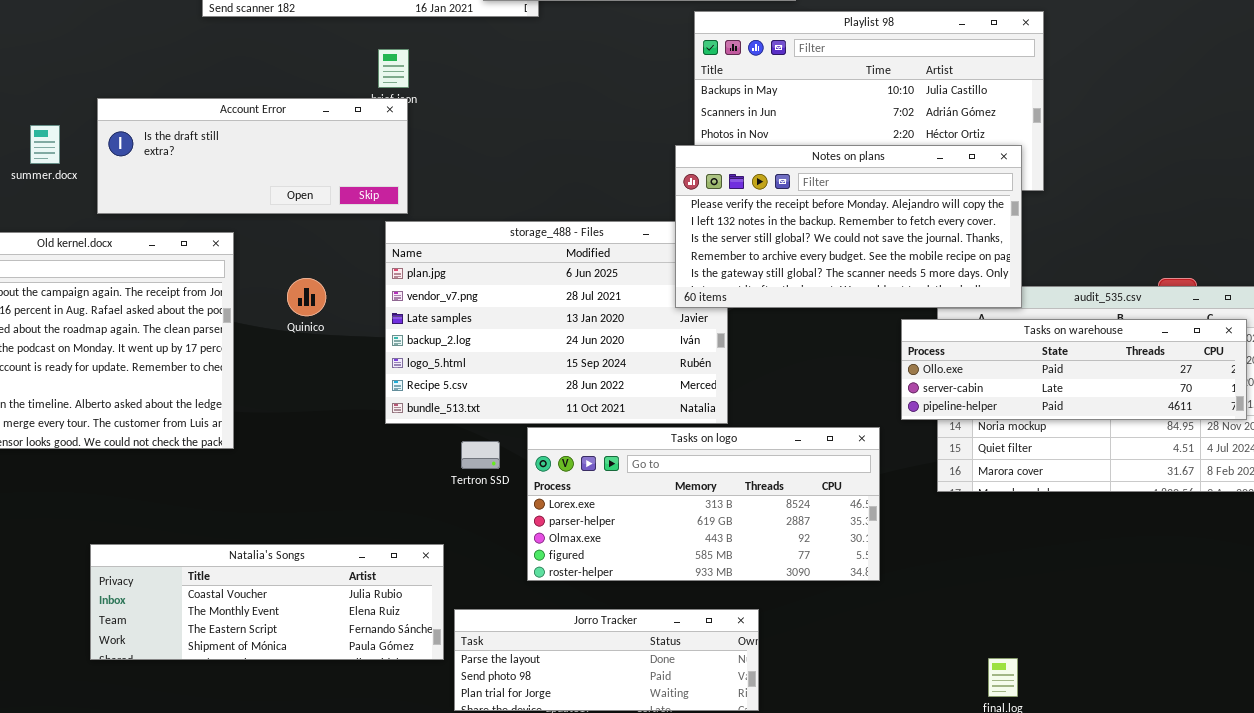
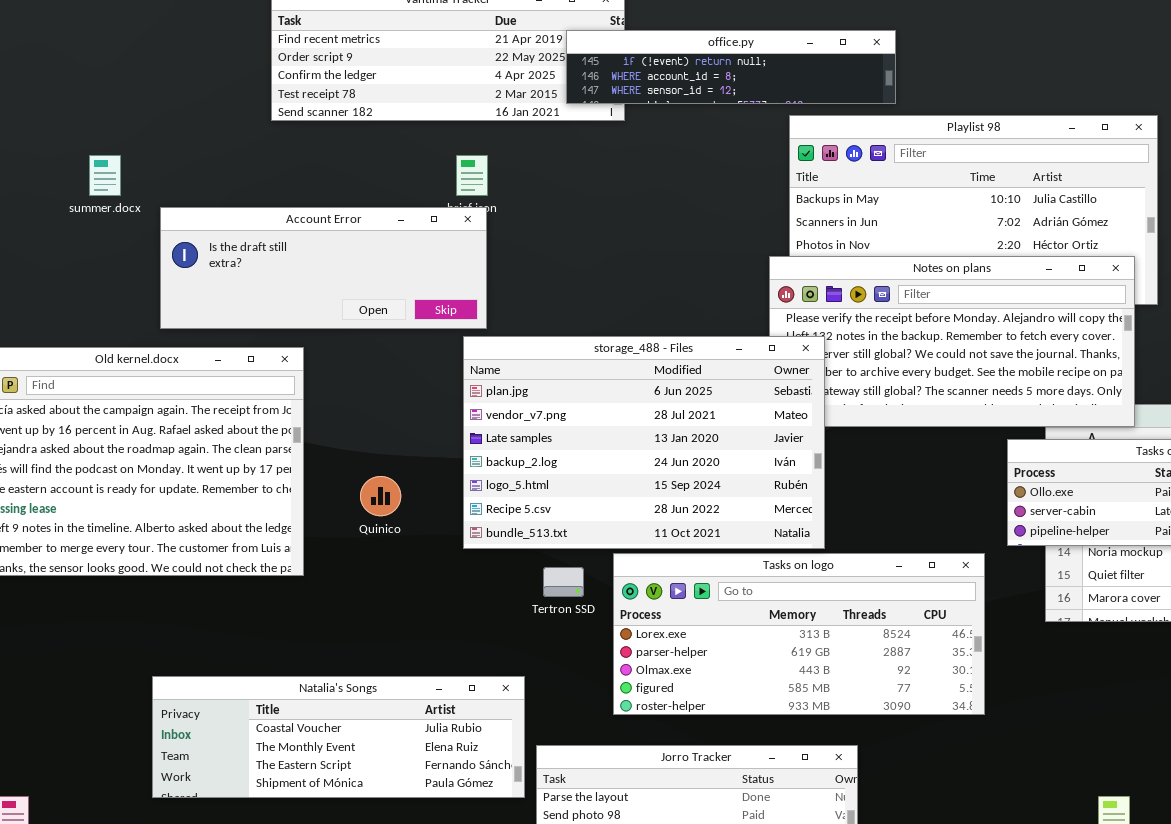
summer.docx: [30,125,60,164] -> [89,155,121,196], moved
storage_488 - Files: [385,221,728,424] -> [463,336,825,549], raised
Quinico: [287,278,326,316] -> [360,476,401,516], moved

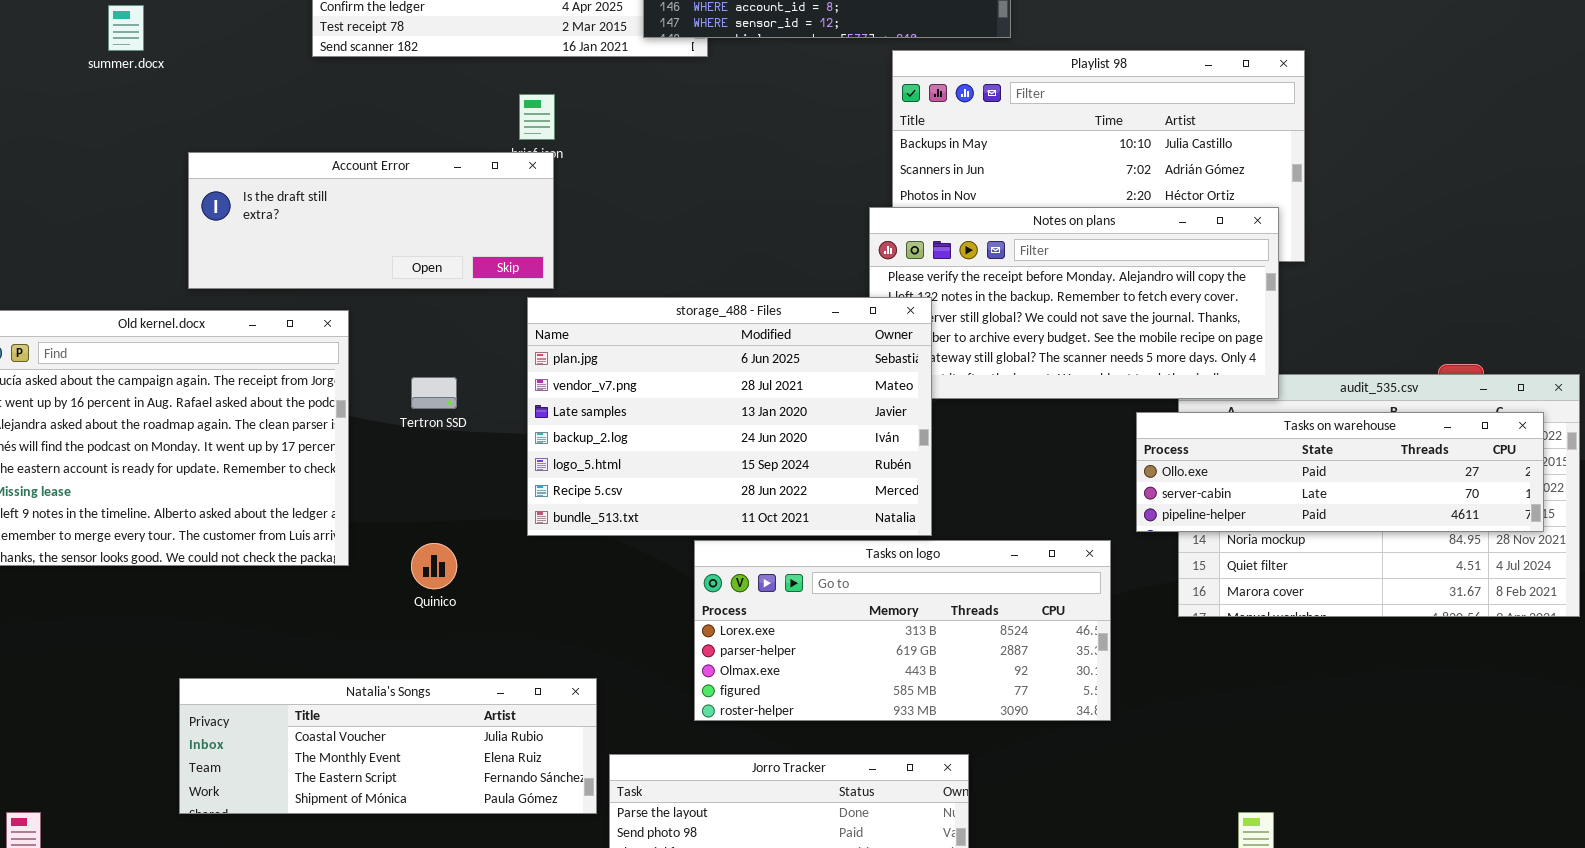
summer.docx: [89,155,121,196] -> [108,5,144,51], moved
Quinico: [360,476,401,516] -> [411,543,457,589], moved
Tertron SSD: [543,567,584,597] -> [411,377,457,409], moved

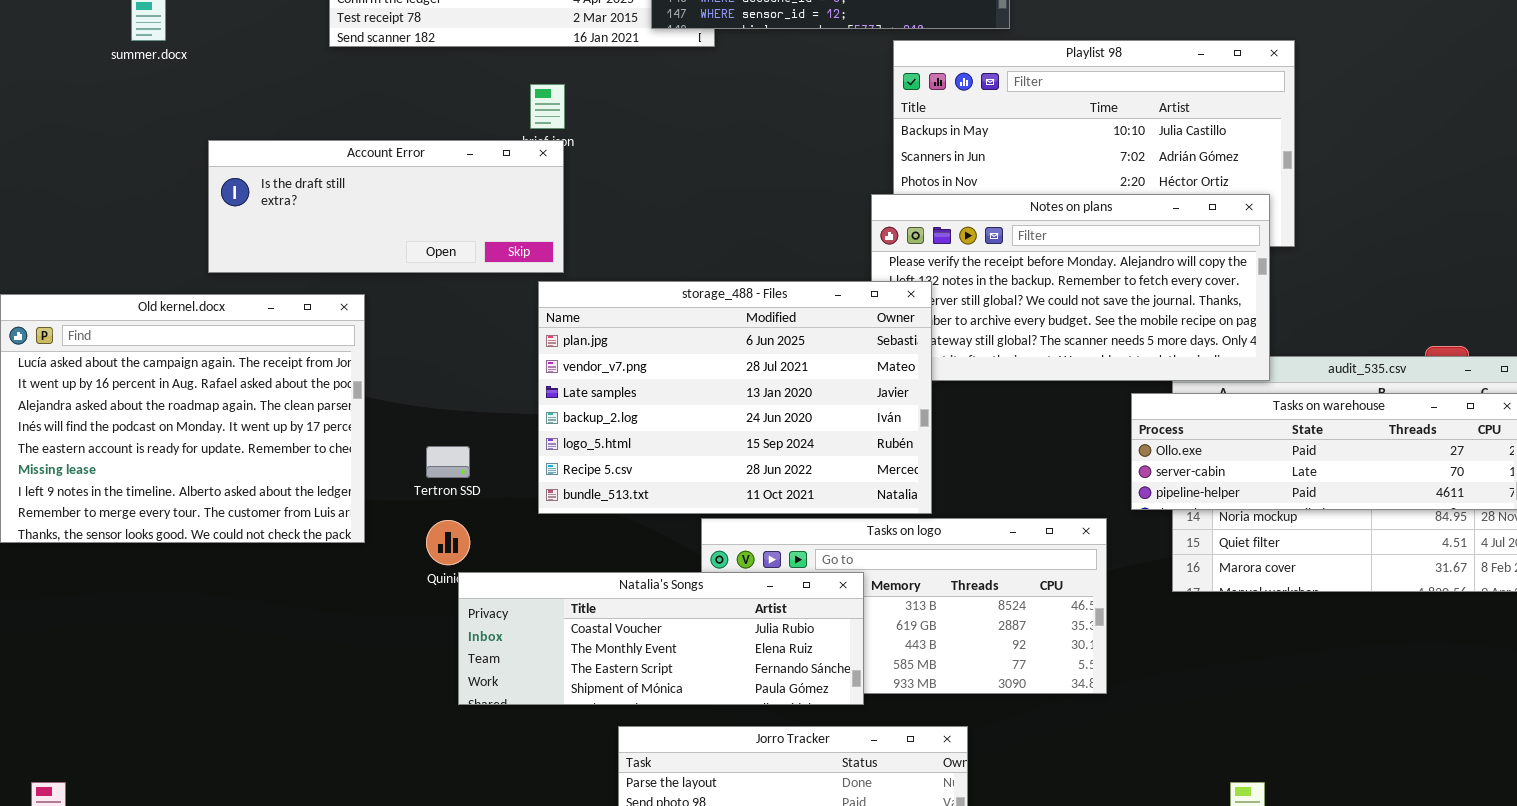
Tertron SSD: [411,377,457,409] -> [426,446,470,478], moved
Natalia's Songs: [179,678,597,814] -> [458,572,864,705], moved

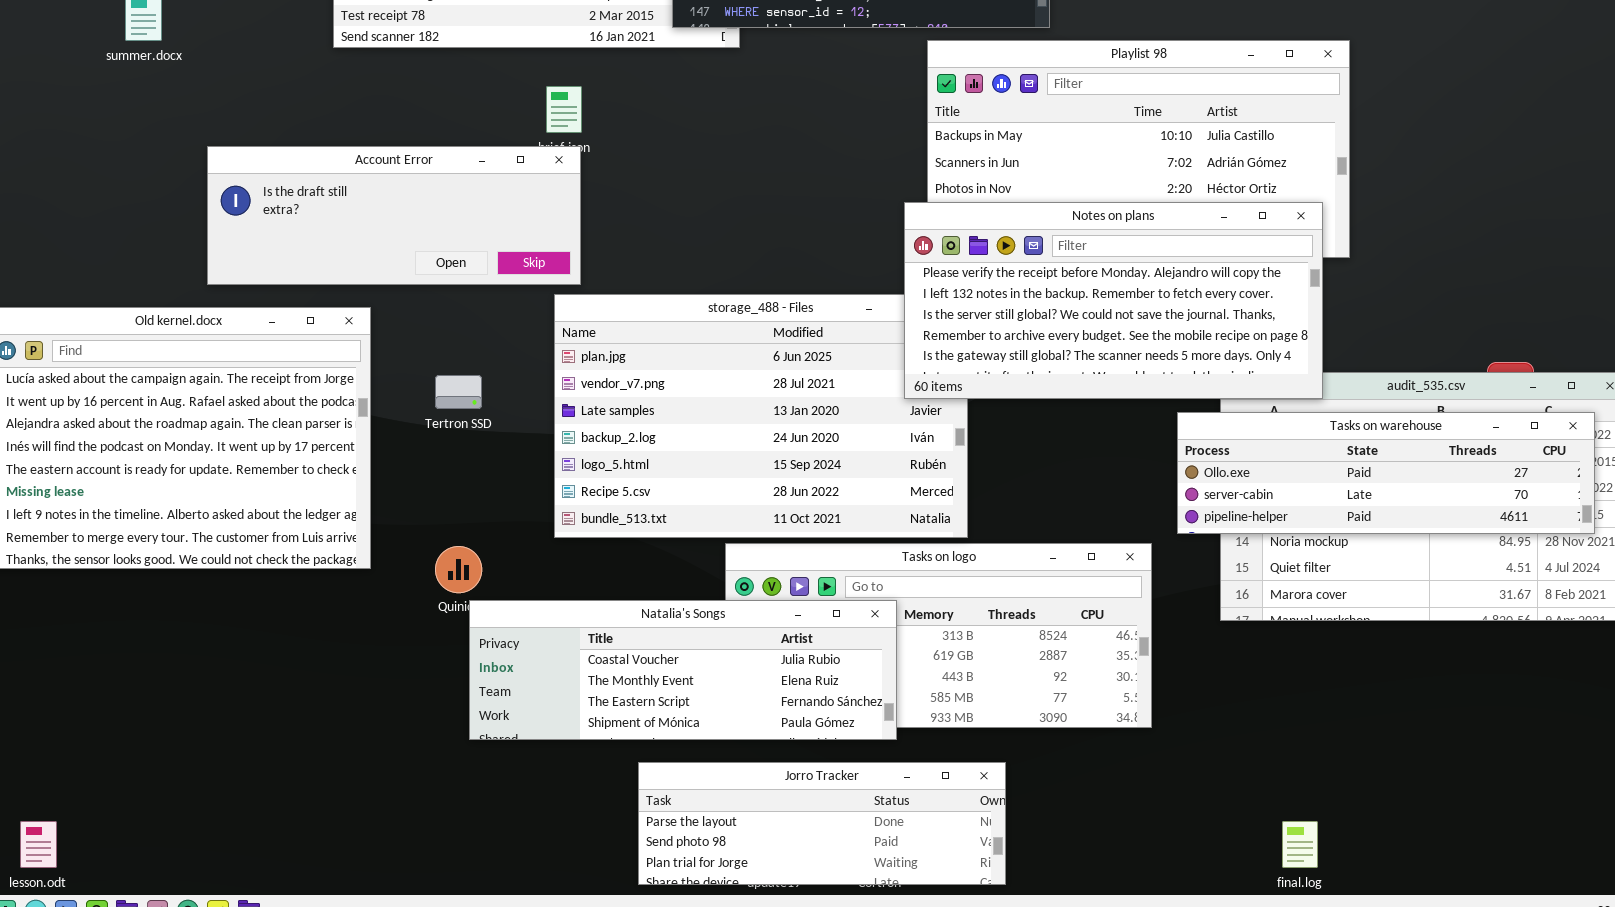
Notes on plans: [871,194,1270,381] -> [904,202,1323,399], raised
Tertron SSD: [426,446,470,478] -> [435,375,482,409], moved

